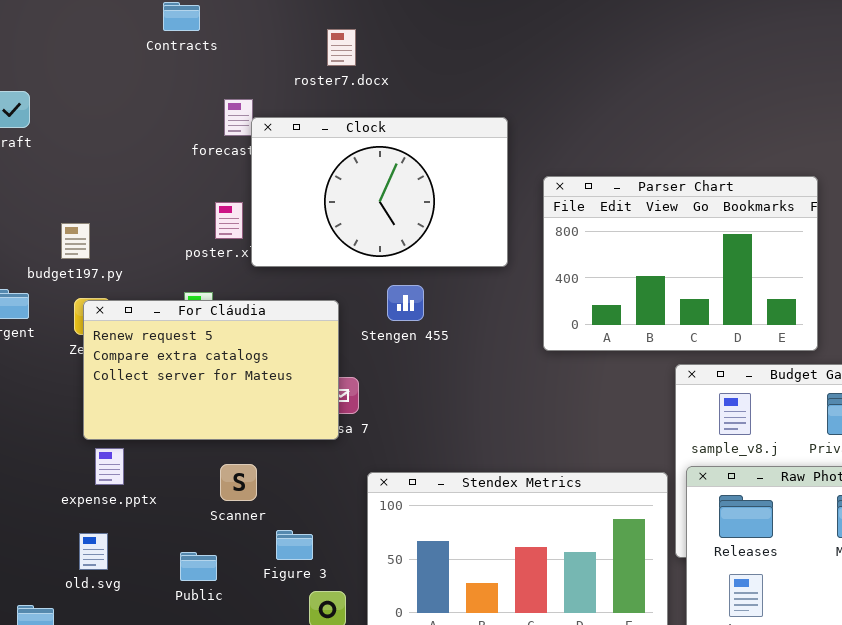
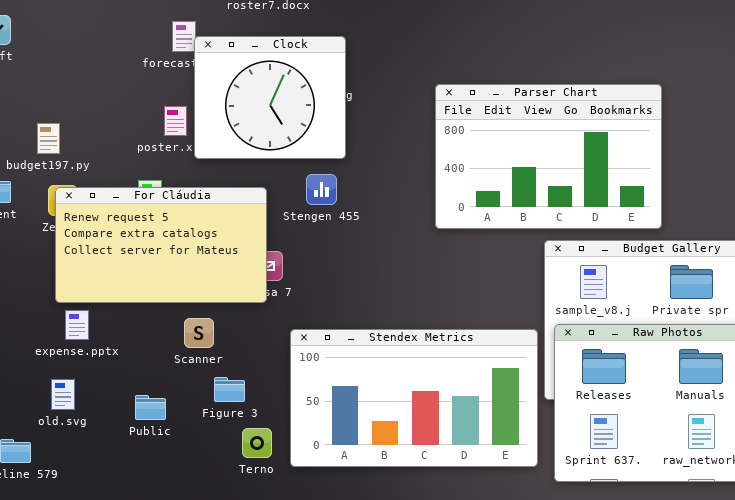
Clock: [251,117,508,267] -> [194,36,346,159], resized
Scanner: [220,464,257,501] -> [184,318,214,348], moved

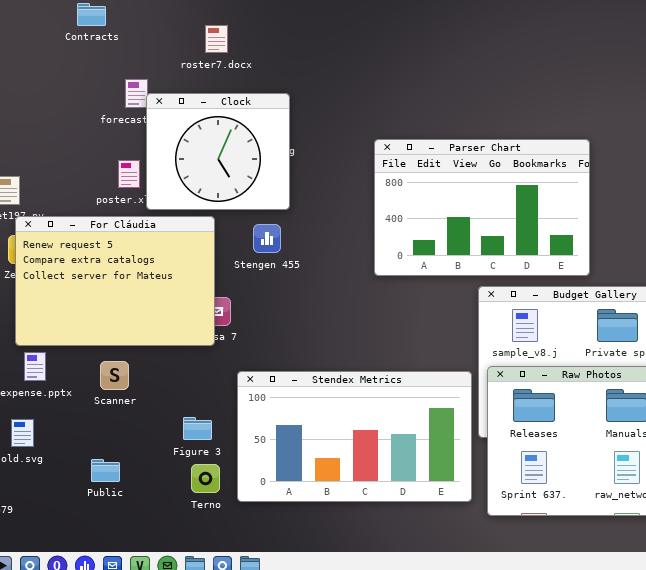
For Cláudia: [55,187,267,303] -> [15,216,215,346], resized
Scanner: [184,318,214,348] -> [100,361,129,390], moved
Figure 3: [214,377,245,402] -> [183,417,212,440], moved
Public: [135,395,166,420] -> [91,459,120,482], moved

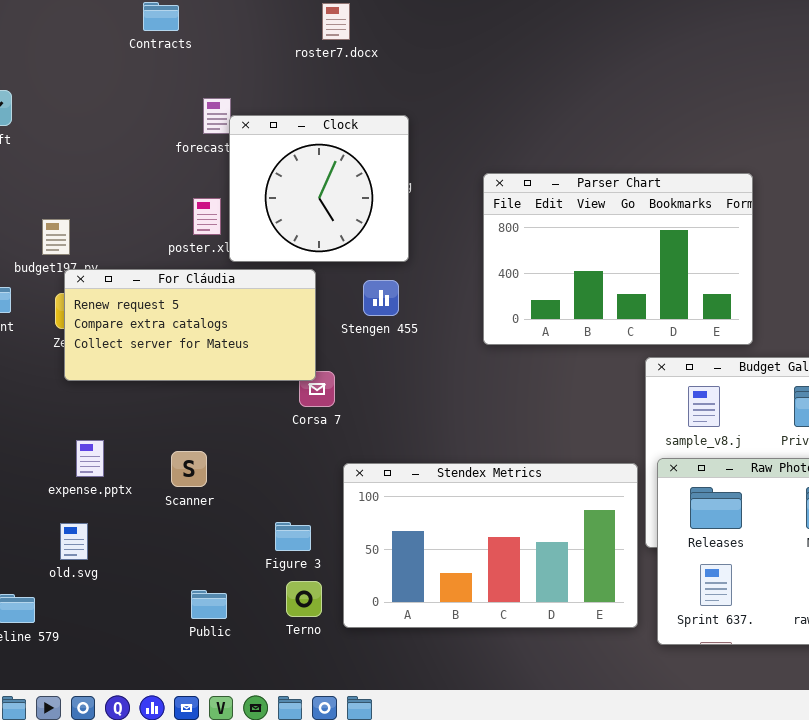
roster7.docx: [205,25,228,53] -> [322,3,350,40], moved
Parser Chart: [374,139,590,276] -> [483,173,753,345], moved
For Cláudia: [15,216,215,346] -> [64,269,316,381], resized
Public: [91,459,120,482] -> [191,590,227,619], moved

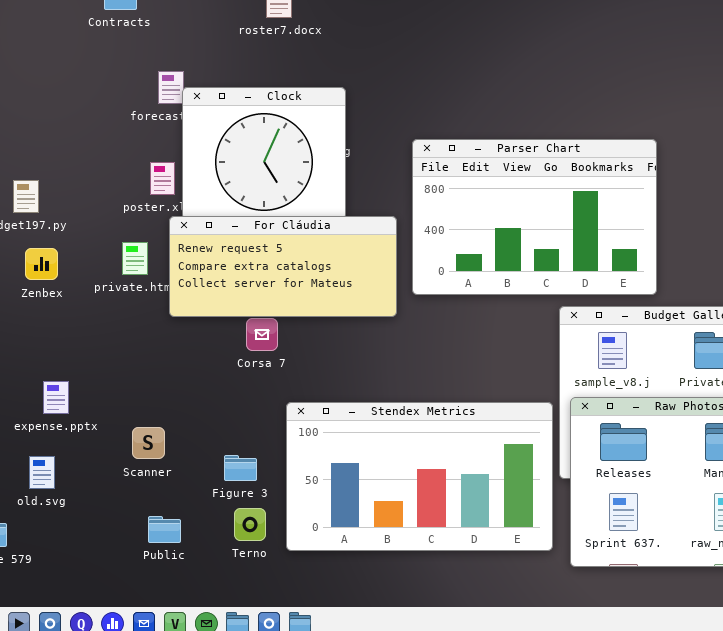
For Cláudia: [64,269,316,381] -> [169,216,397,317], moved
Scanner: [171,451,207,487] -> [132,427,165,459], moved

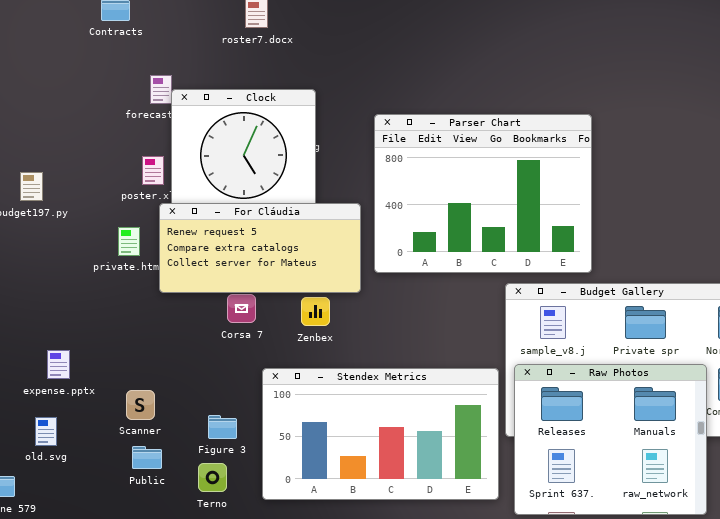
Parser Chart: [412,139,657,295] -> [374,114,592,273], resized
Zenbex: [25,248,58,280] -> [301,297,330,326], moved
Terno: [234,508,266,541] -> [198,463,227,492], moved
Public: [148,516,181,543] -> [132,446,162,469], moved

